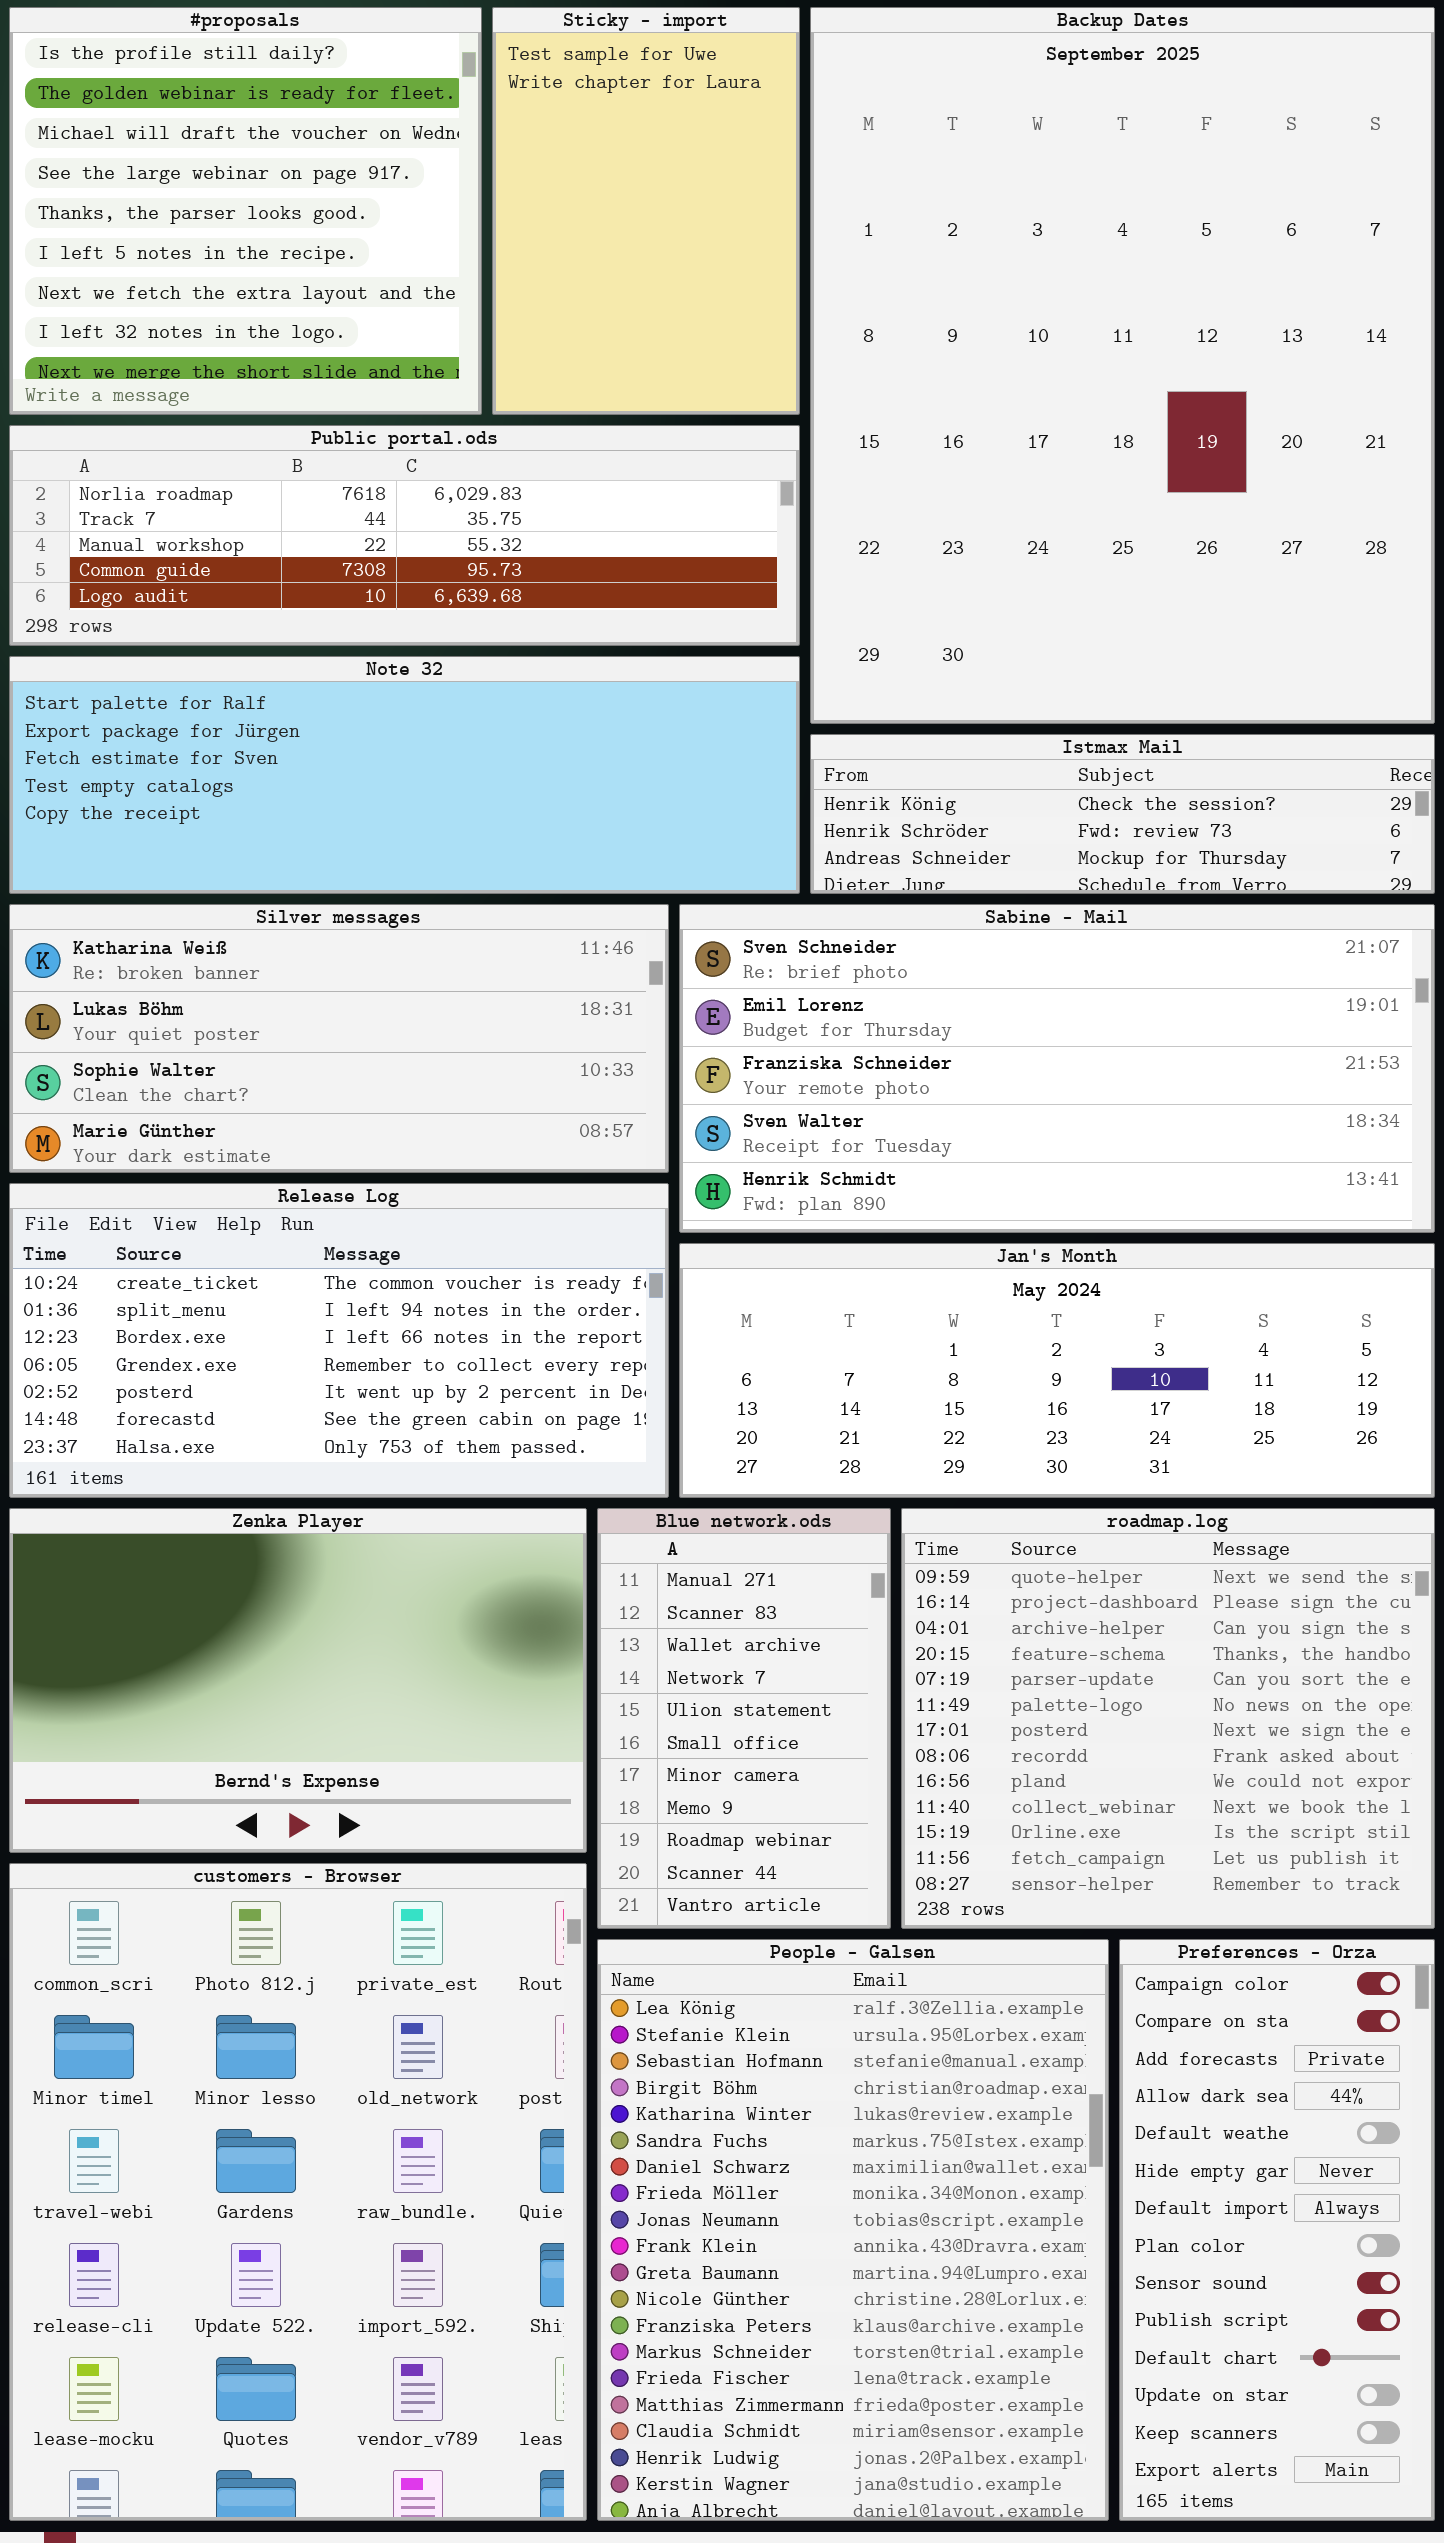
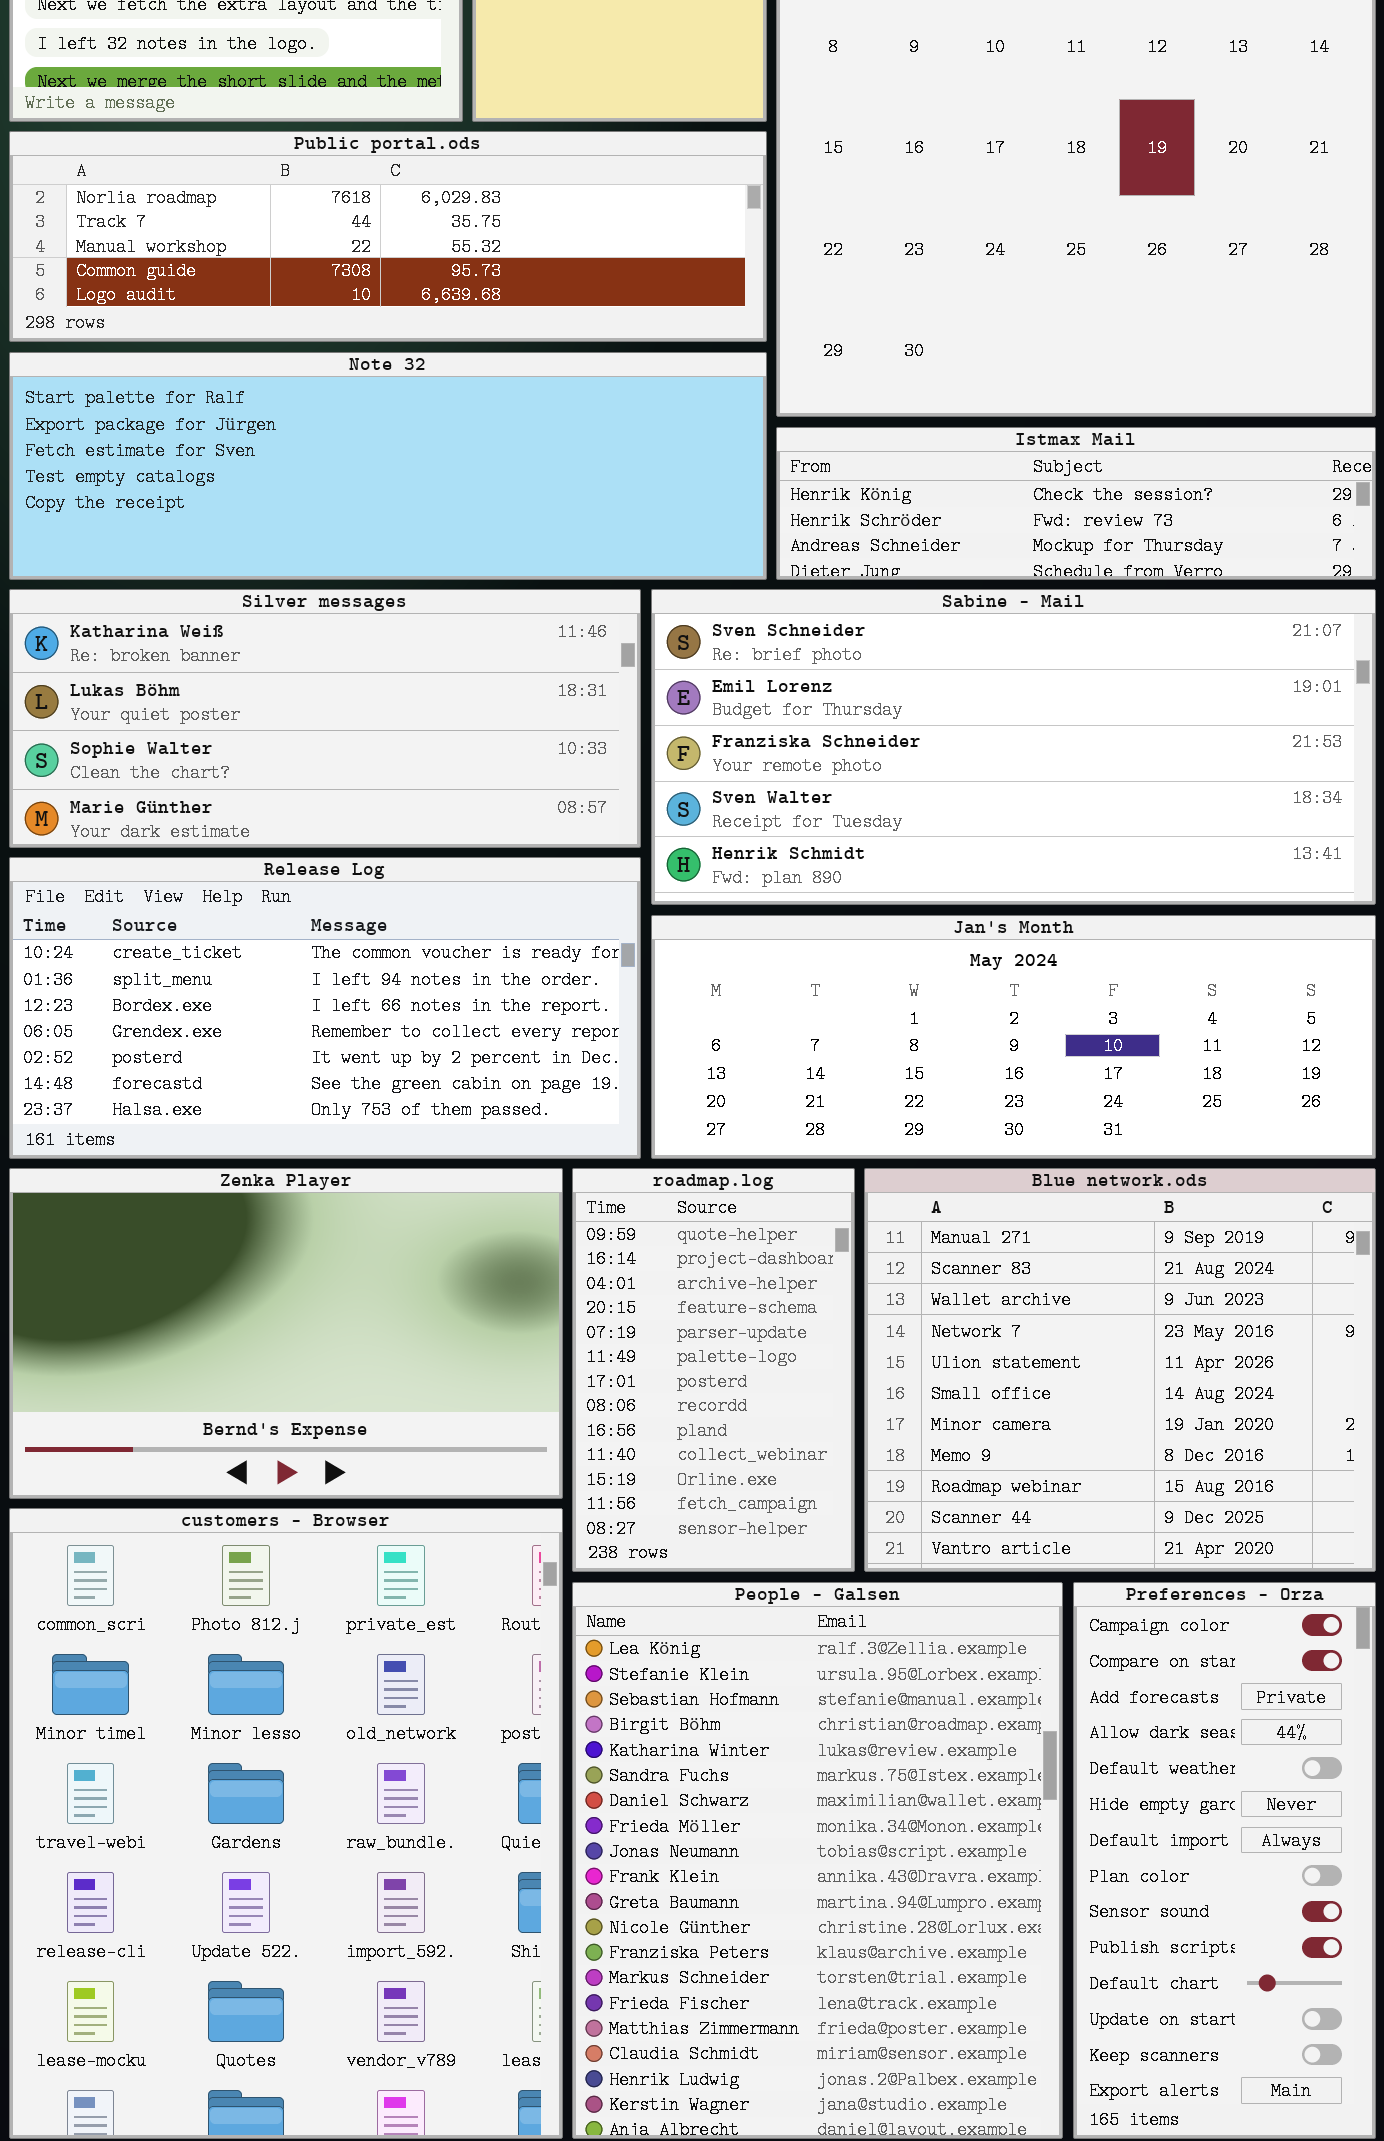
Blue network.ods: [597,1508,891,1929] -> [864,1168,1376,1572], moved, resized
roadmap.log: [901,1508,1435,1929] -> [572,1168,855,1572], moved, resized

